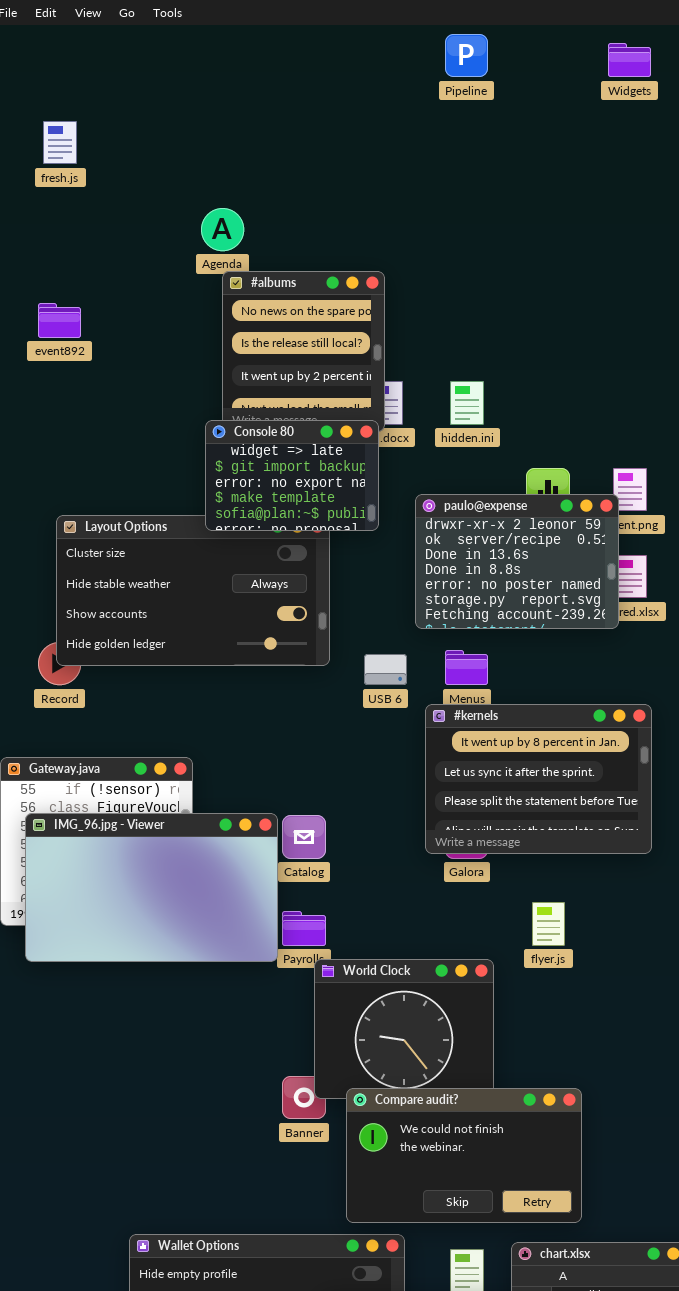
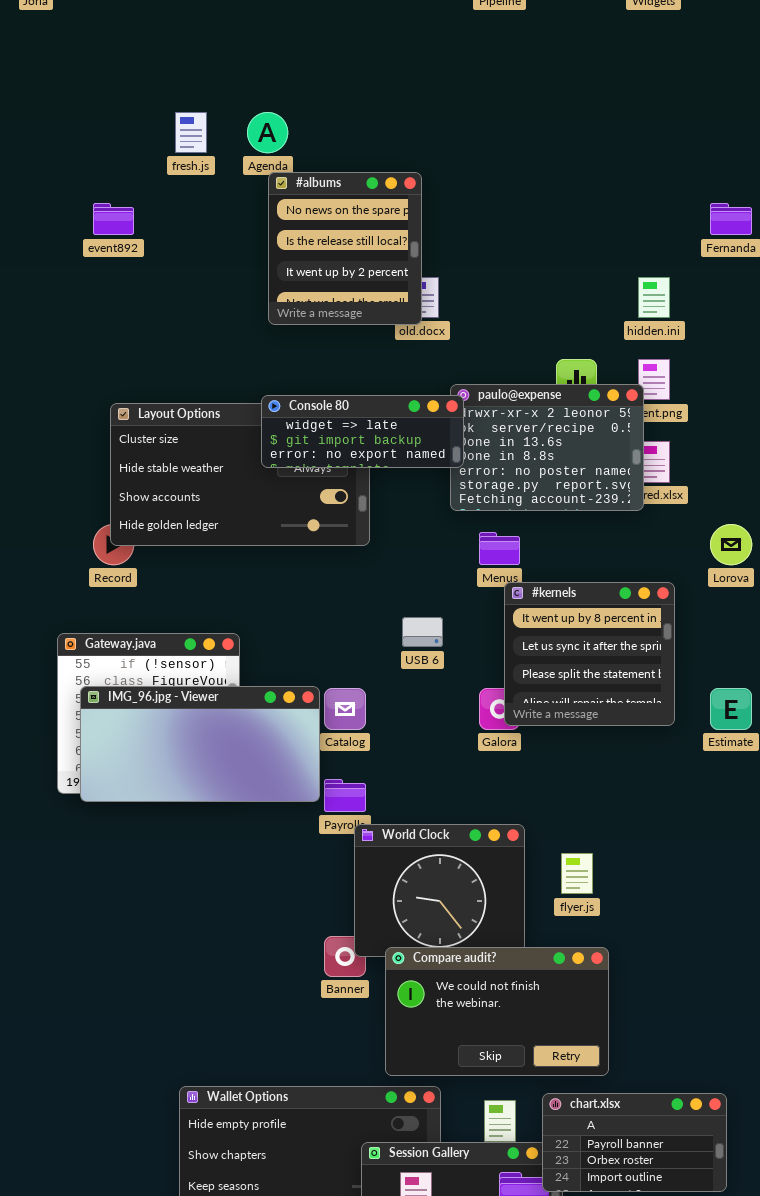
fresh.js: [43,121,77,164] -> [175,112,207,153], moved
hidden.ini: [450,381,484,425] -> [638,277,670,318], moved
Console 80: [205,420,379,531] -> [261,395,464,468], moved, resized
USB 6: [364,654,407,685] -> [402,617,443,647], moved
#kernels: [425,704,652,854] -> [504,582,675,726], resized
IMG_96.jpg - Viewer: [25,813,278,962] -> [80,686,320,802], resized
flyer.js: [532,902,565,946] -> [561,853,593,894], moved

